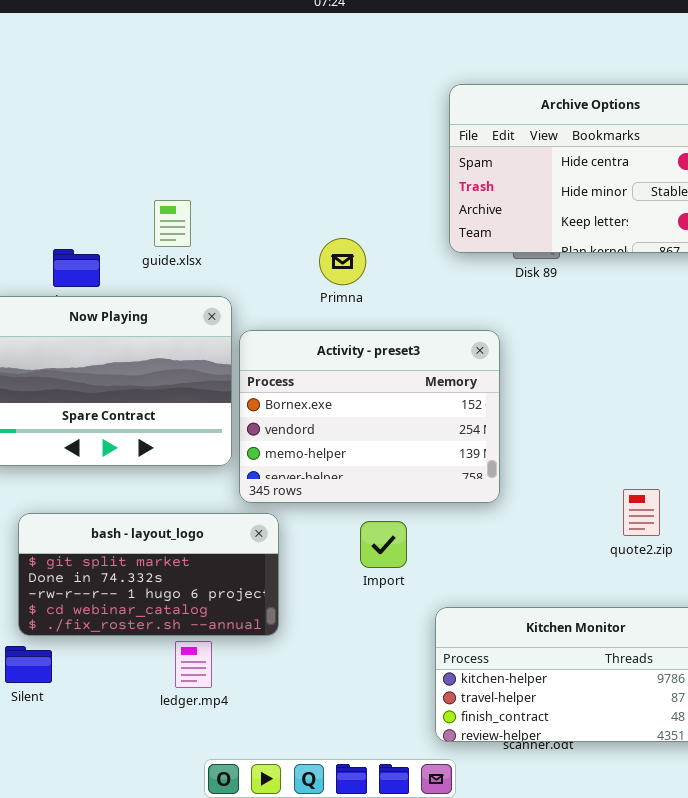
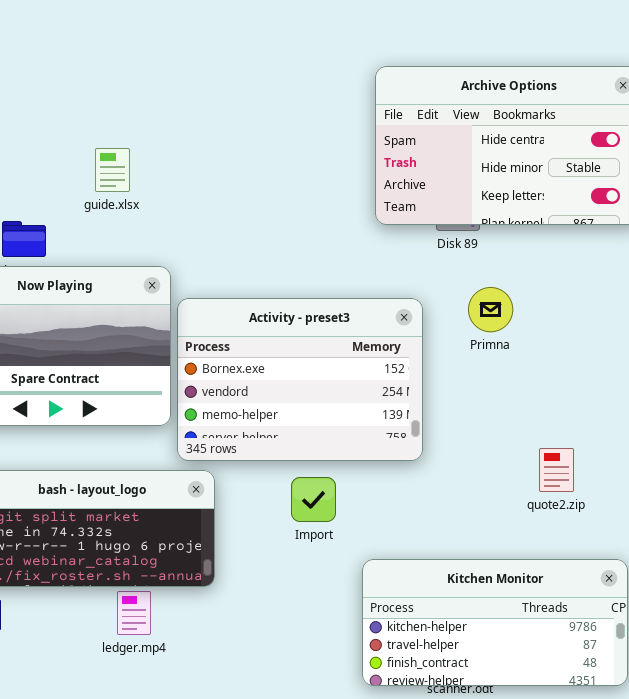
guide.xlsx: [154,200,191,247] -> [95,148,130,192], moved
Primna: [319,238,366,285] -> [468,287,513,332], moved

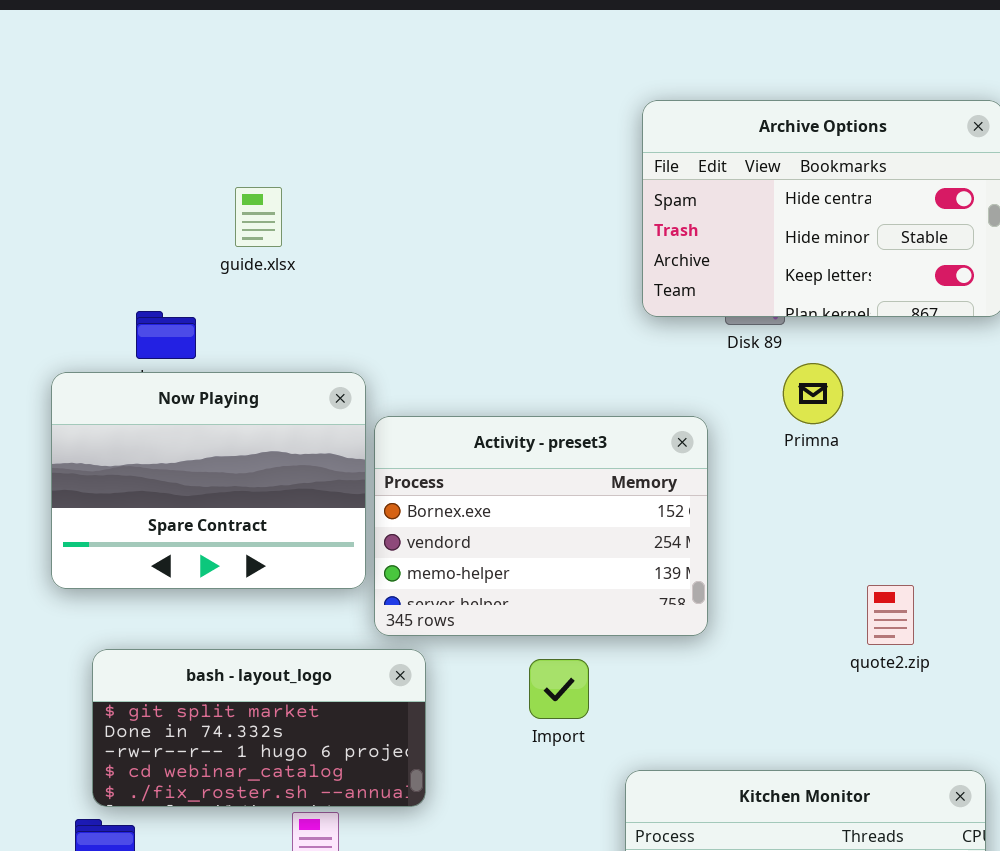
guide.xlsx: [95,148,130,192] -> [235,187,282,247], moved
Primna: [468,287,513,332] -> [783,363,843,424], moved
quote2.zip: [539,448,574,492] -> [867,585,914,645], moved

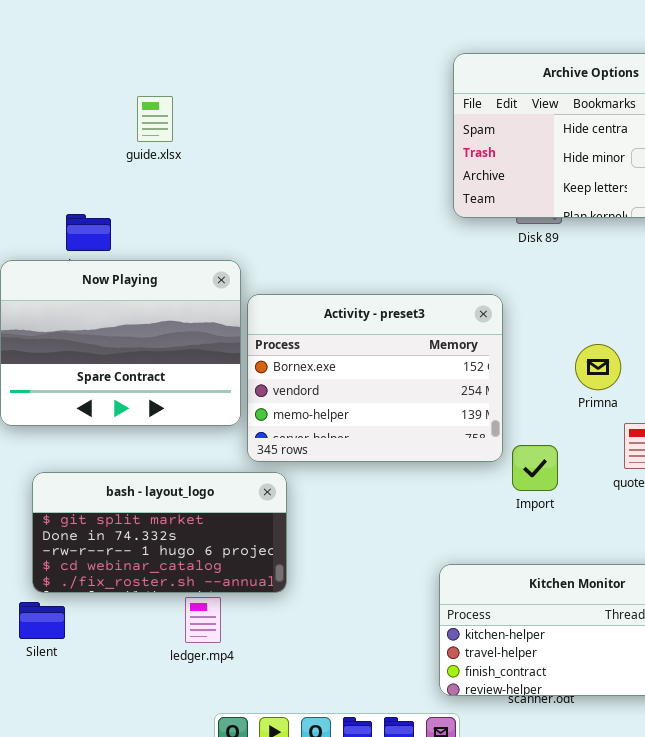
guide.xlsx: [235,187,282,247] -> [137,96,173,142], moved
Primna: [783,363,843,424] -> [575,344,621,390], moved
Import: [529,659,589,719] -> [512,445,558,491], moved

